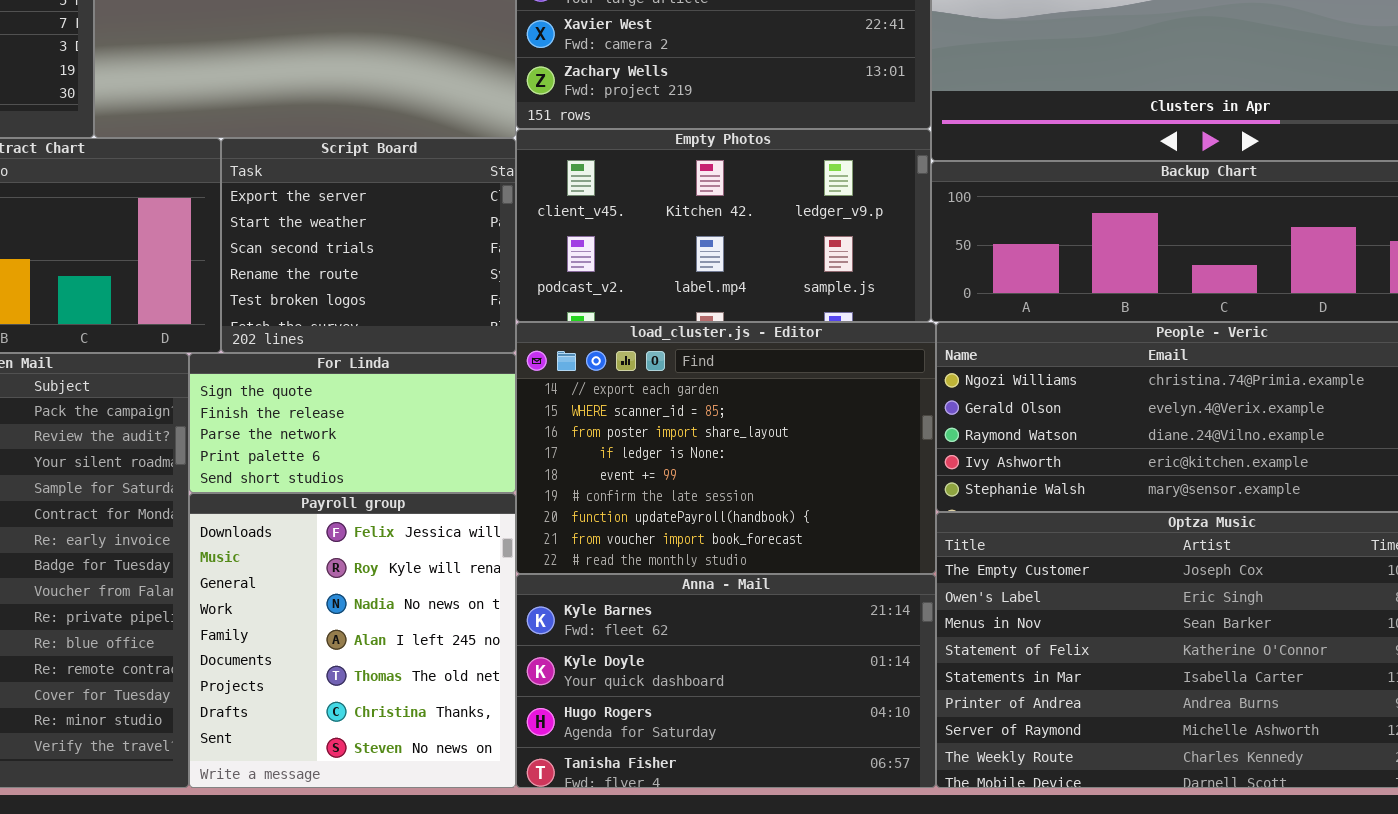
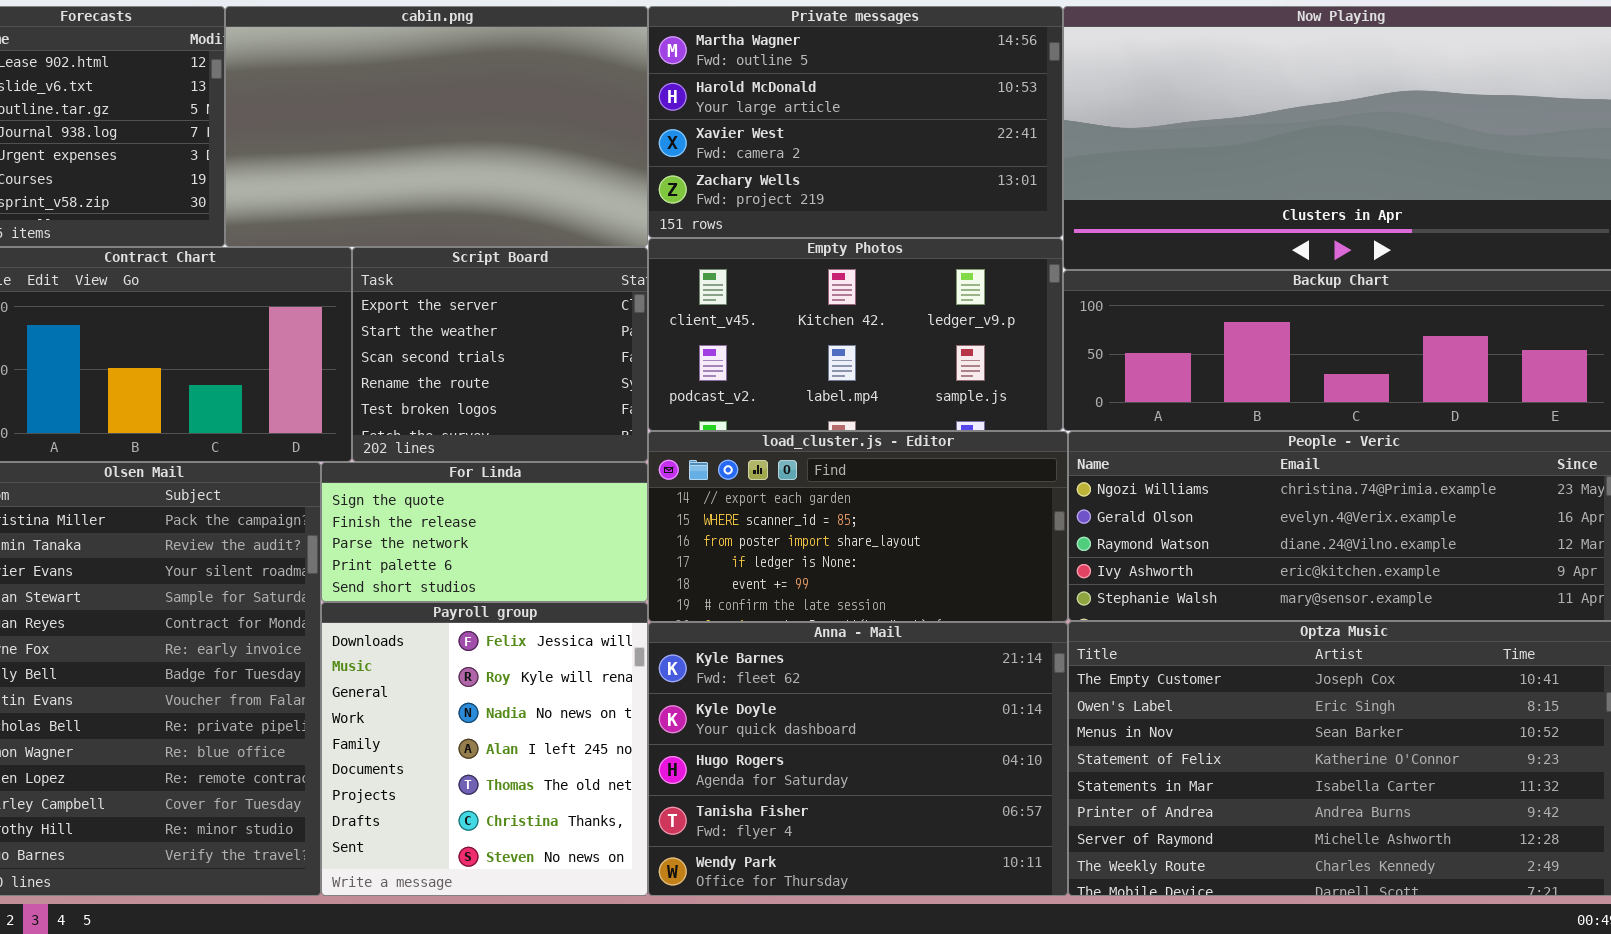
load_cluster.js - Editor: [516,322,936,574] -> [648,431,1068,622], resized
Anna - Mail: [516,574,936,788] -> [648,622,1068,896], resized

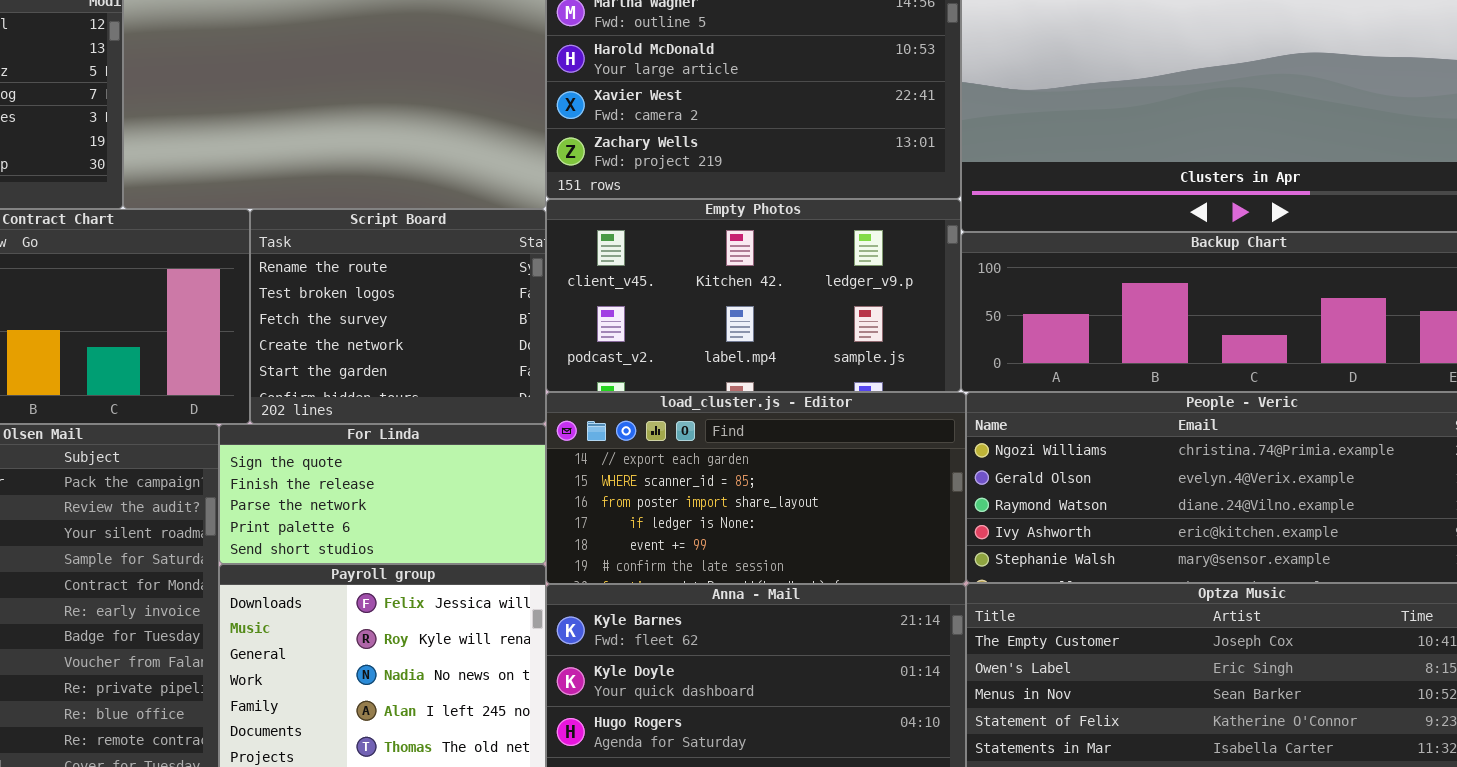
Script Board: [352,247,648,462] -> [250,209,546,424], scrolled down 3 rows

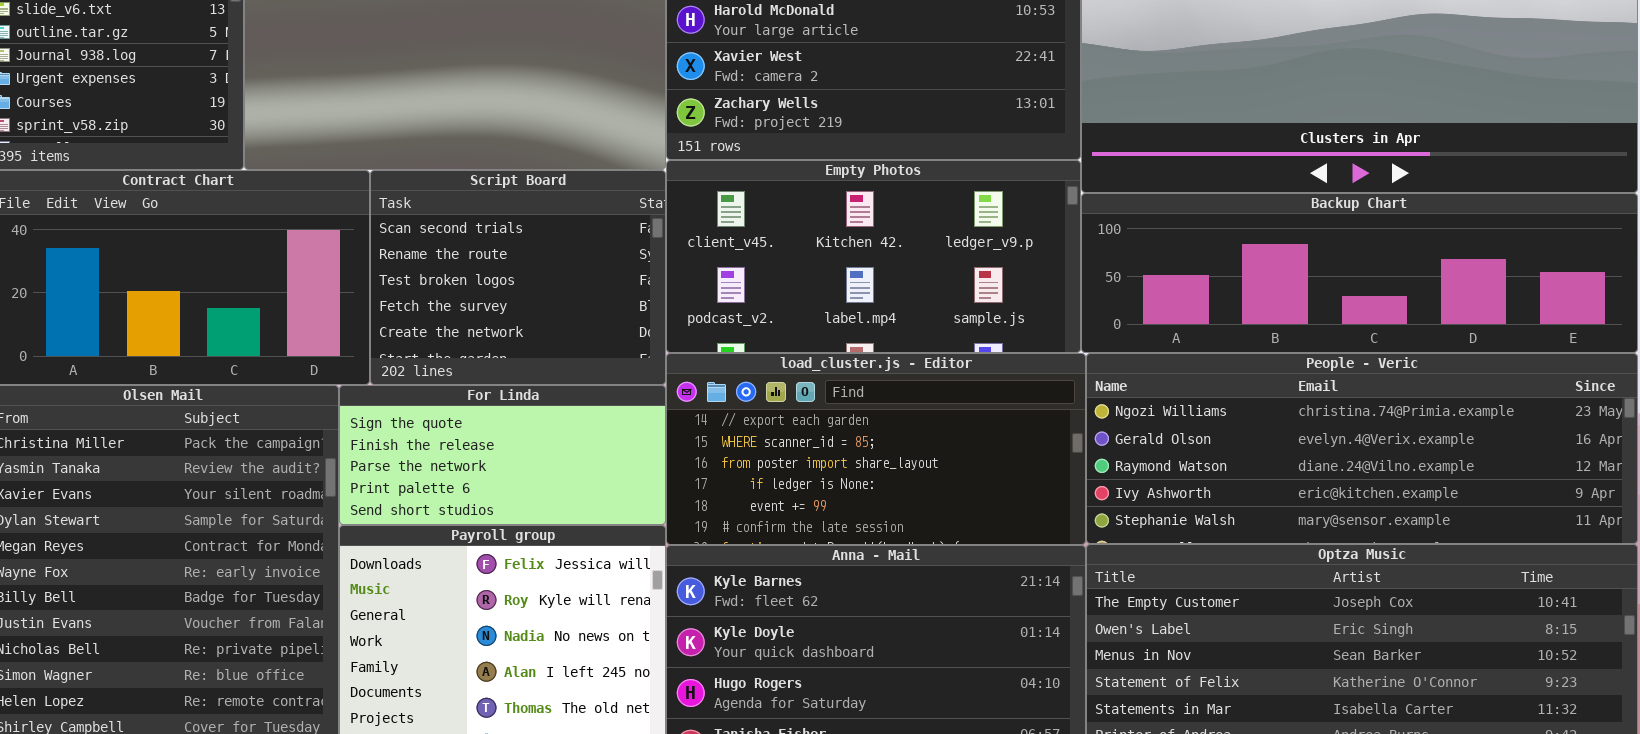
Script Board: [250,209,546,424] -> [370,170,666,385], scrolled up 1 row

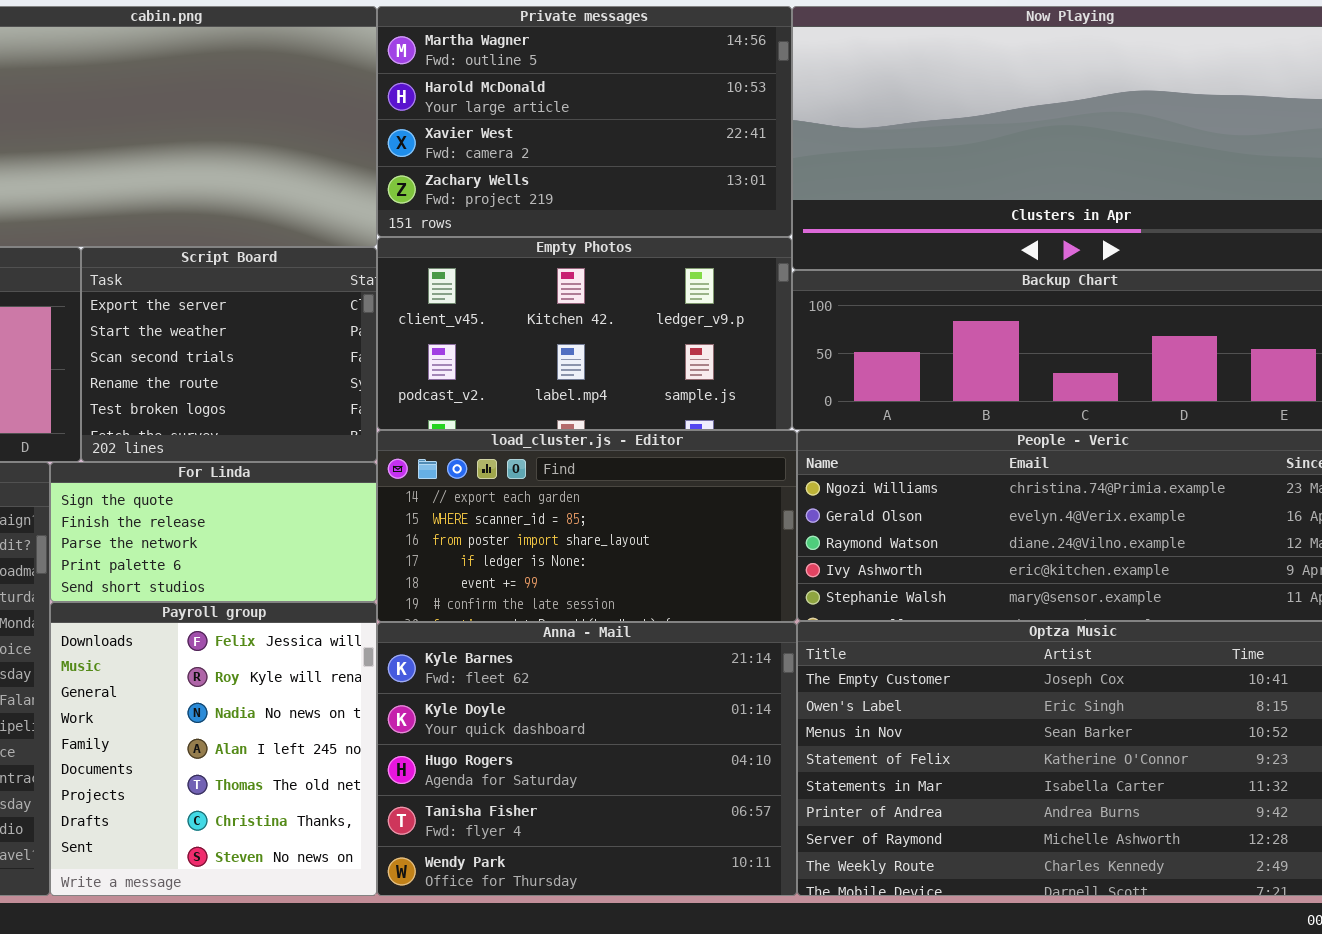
Script Board: [370,170,666,385] -> [81,247,377,462], scrolled up 2 rows

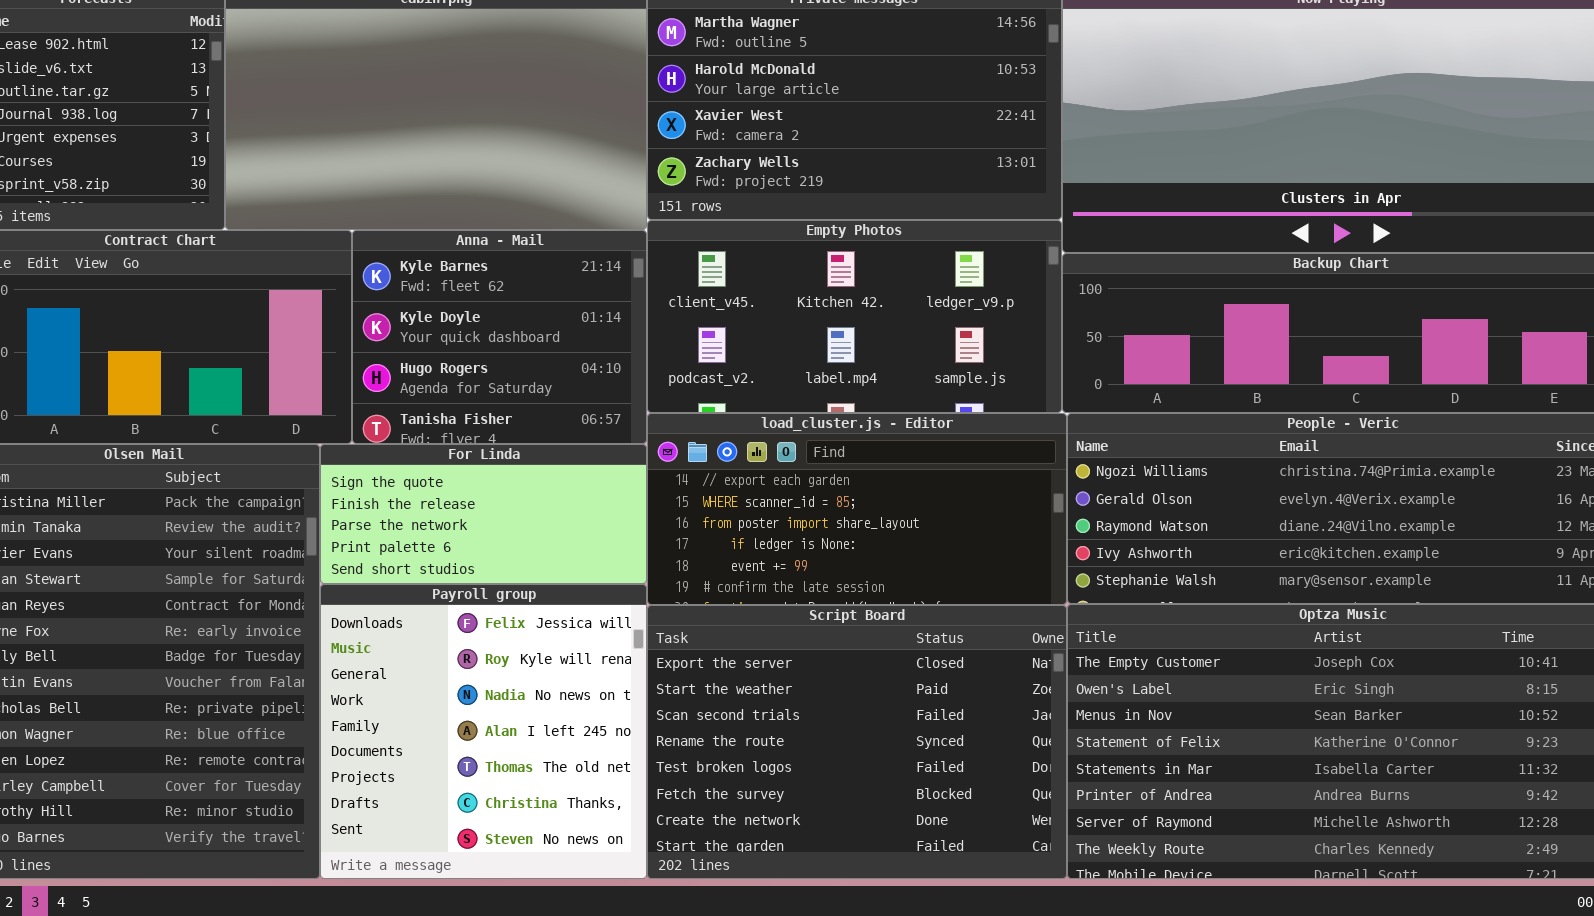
Script Board: [81,247,377,462] -> [647,605,1067,879], moved, resized
Anna - Mail: [377,622,797,896] -> [352,230,647,444], moved, resized

